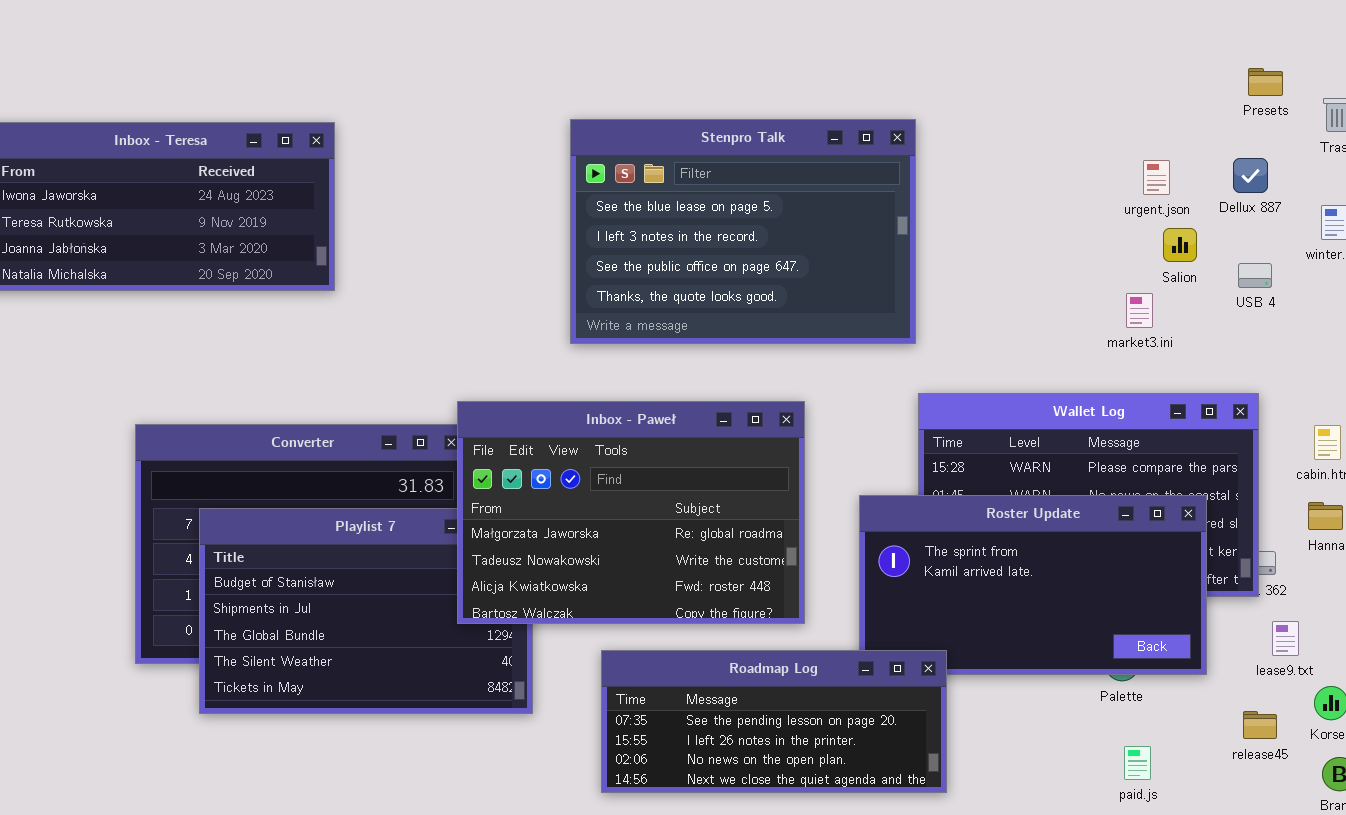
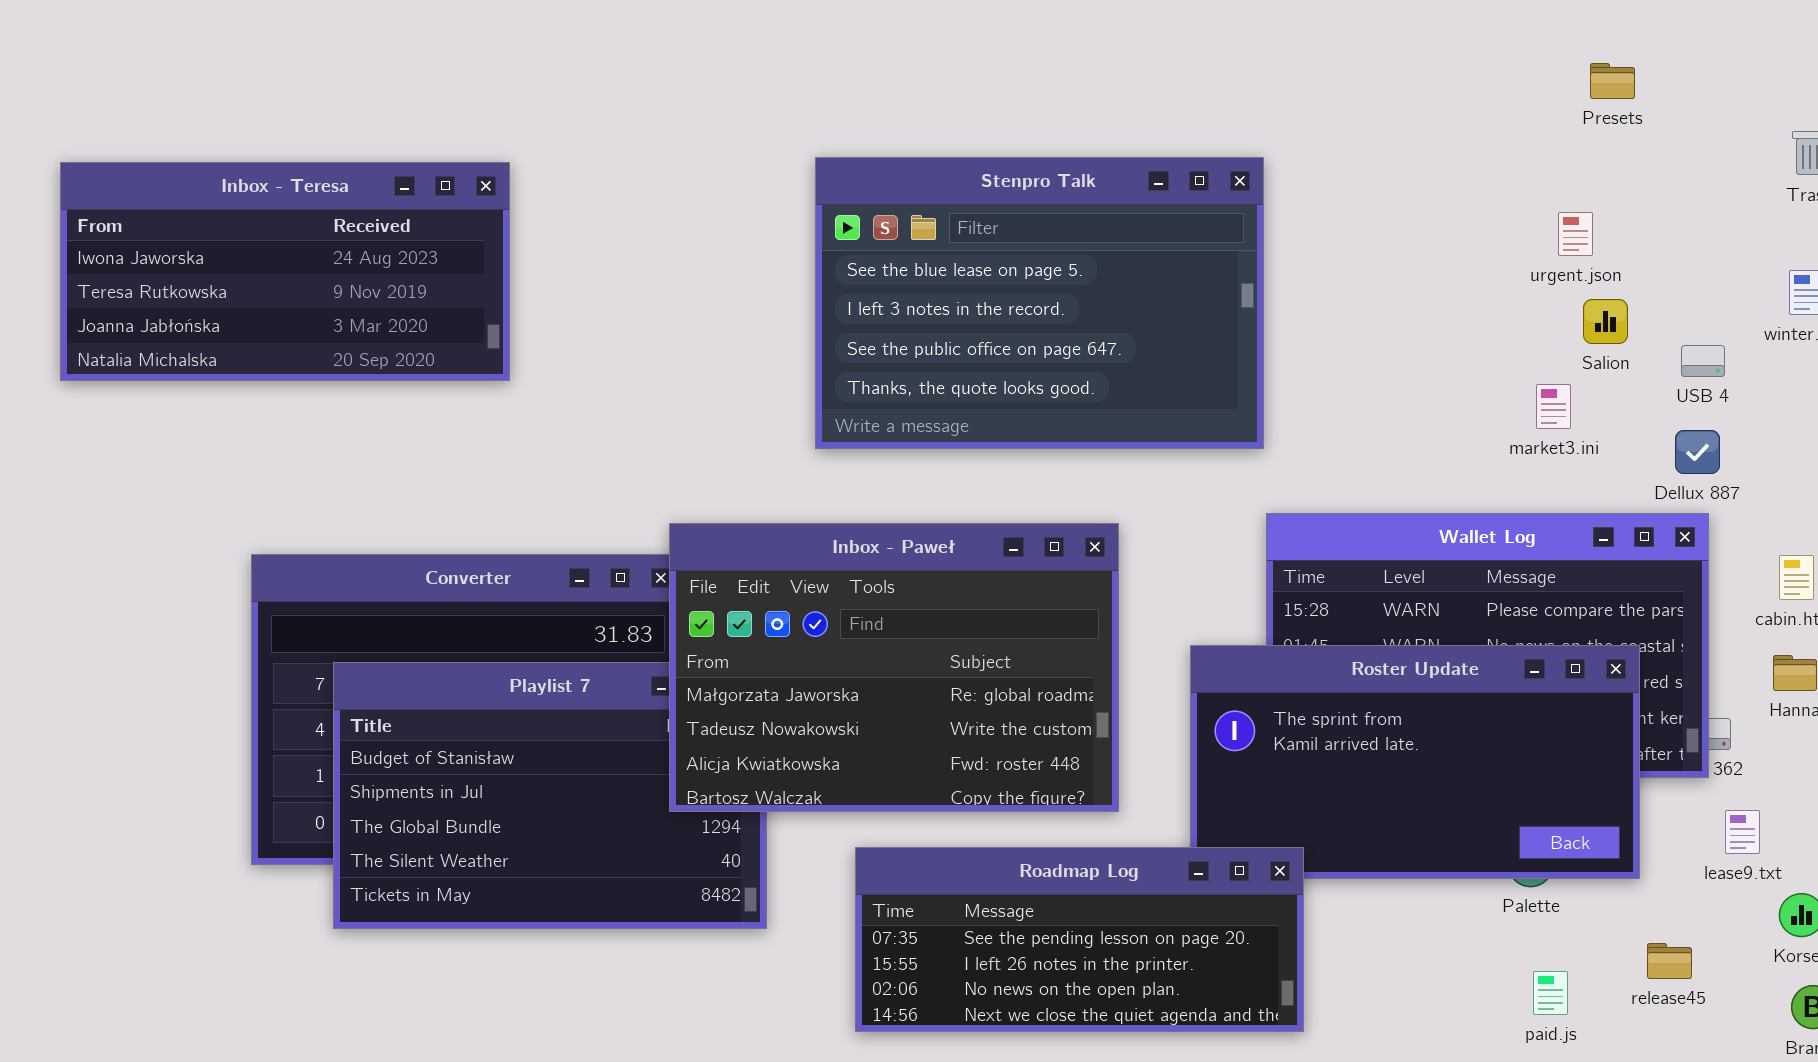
Presets: [1248,68,1283,96] -> [1590,63,1635,99], moved
Dellux 887: [1233,158,1268,193] -> [1675,430,1720,474], moved
release45: [1243,711,1277,739] -> [1647,943,1692,979], moved

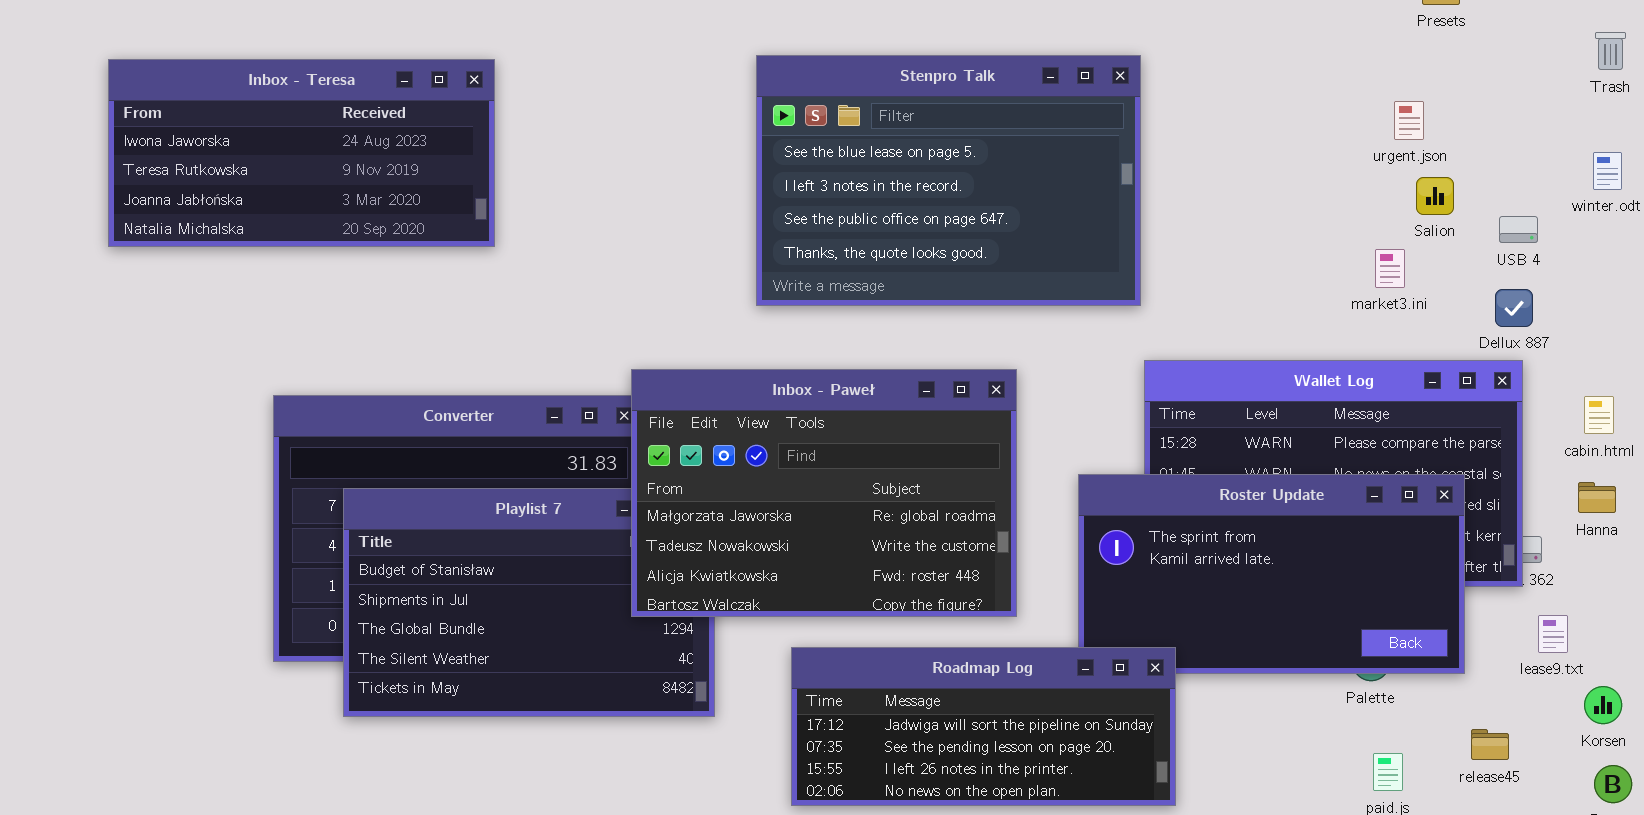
Roadmap Log: [855,847,1304,1032] -> [791,647,1176,806], scrolled up 1 row

